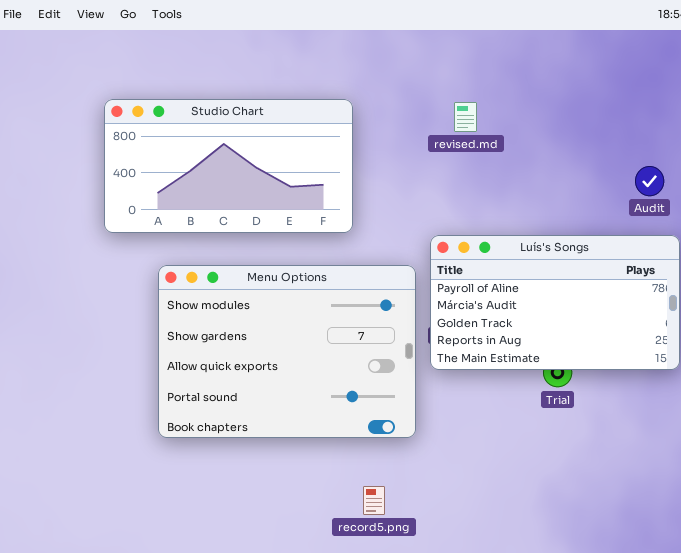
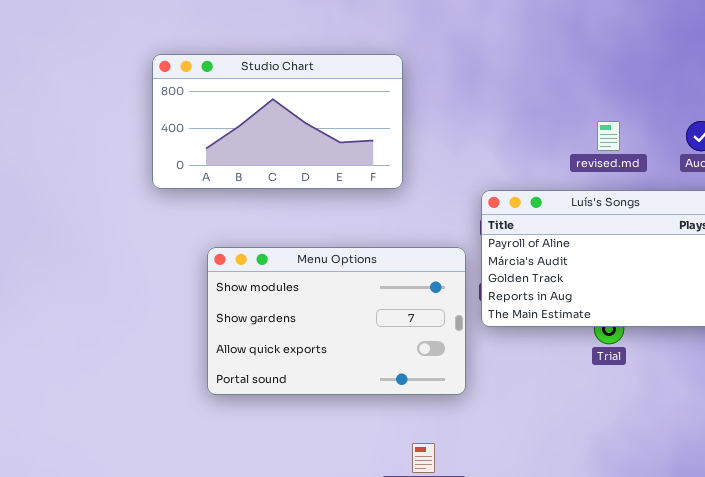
revised.md: [454,102,477,132] -> [597,121,620,151], moved
Menu Options: [158,265,416,438] -> [207,247,466,395], resized

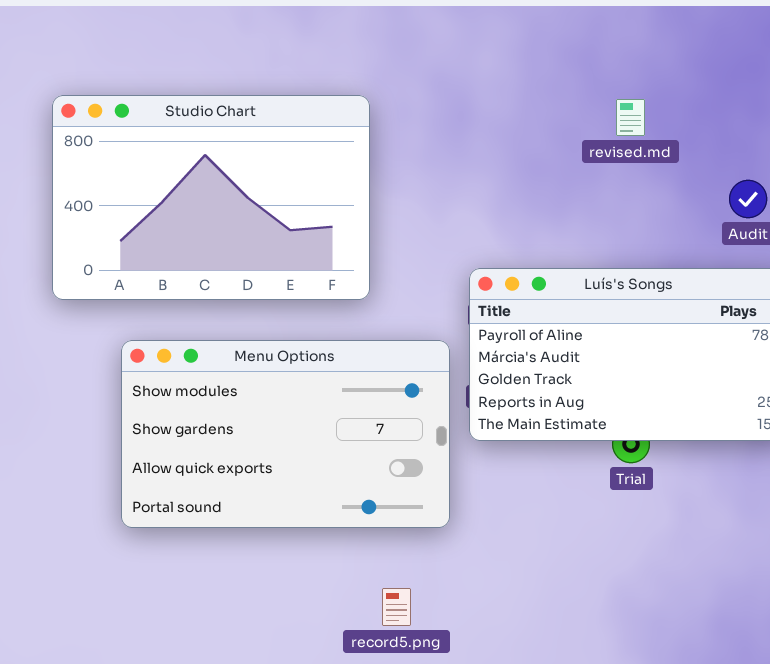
Studio Chart: [152,54,403,189] -> [52,95,370,300], resized
revised.md: [597,121,620,151] -> [616,99,645,136], moved

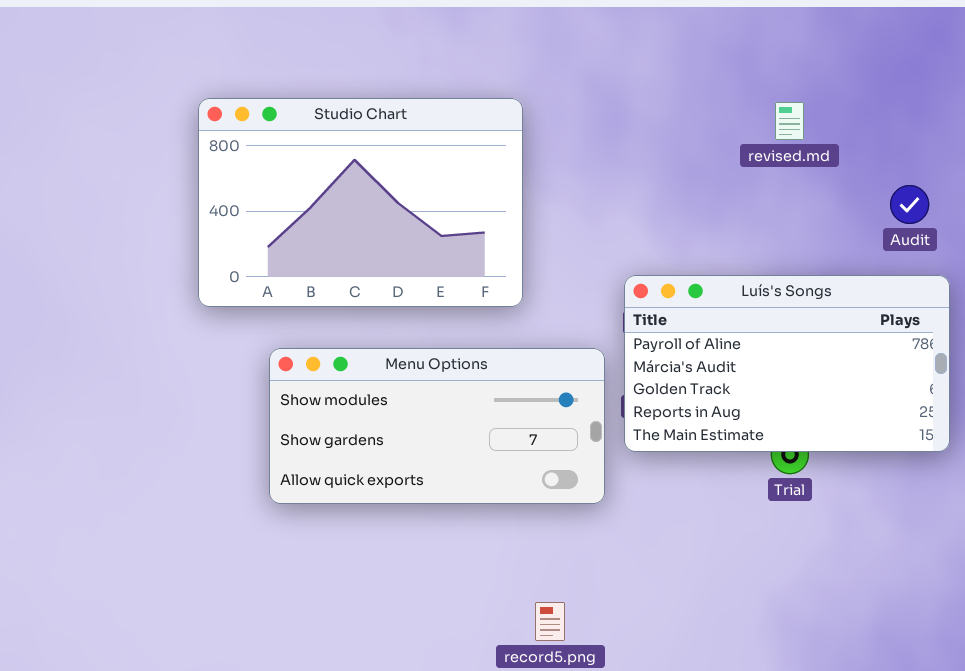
Menu Options: [121,340,450,528] -> [269,348,605,504], resized

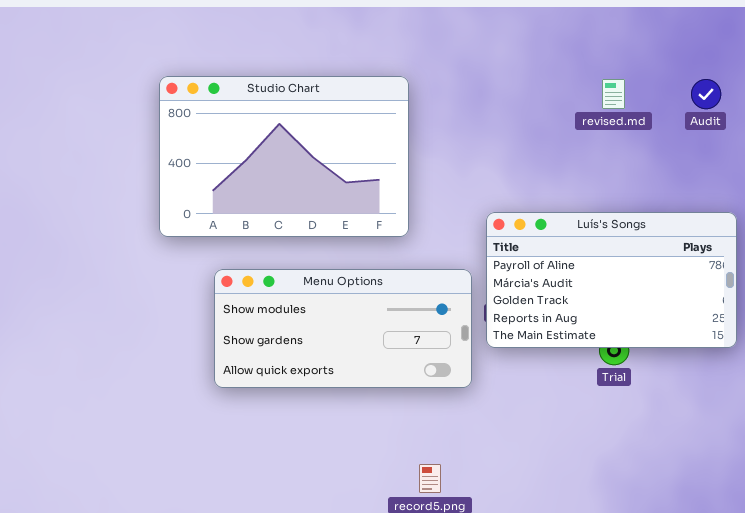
Audit: [890,185,929,224] -> [691,79,721,109], moved

